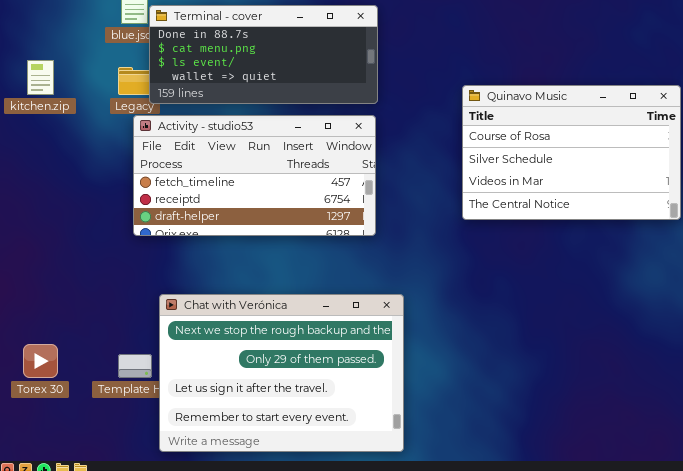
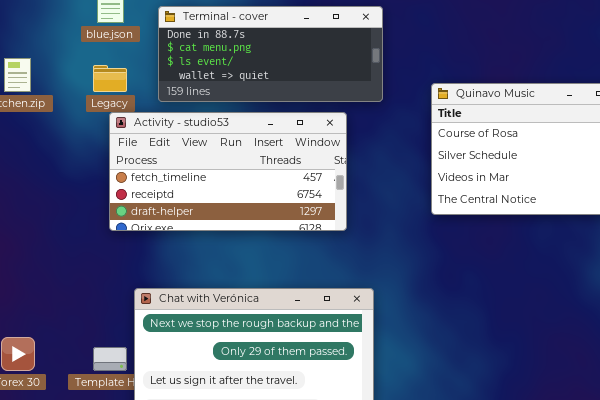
Terminal - cover: [149,5,378,104] -> [158,6,383,102], moved

